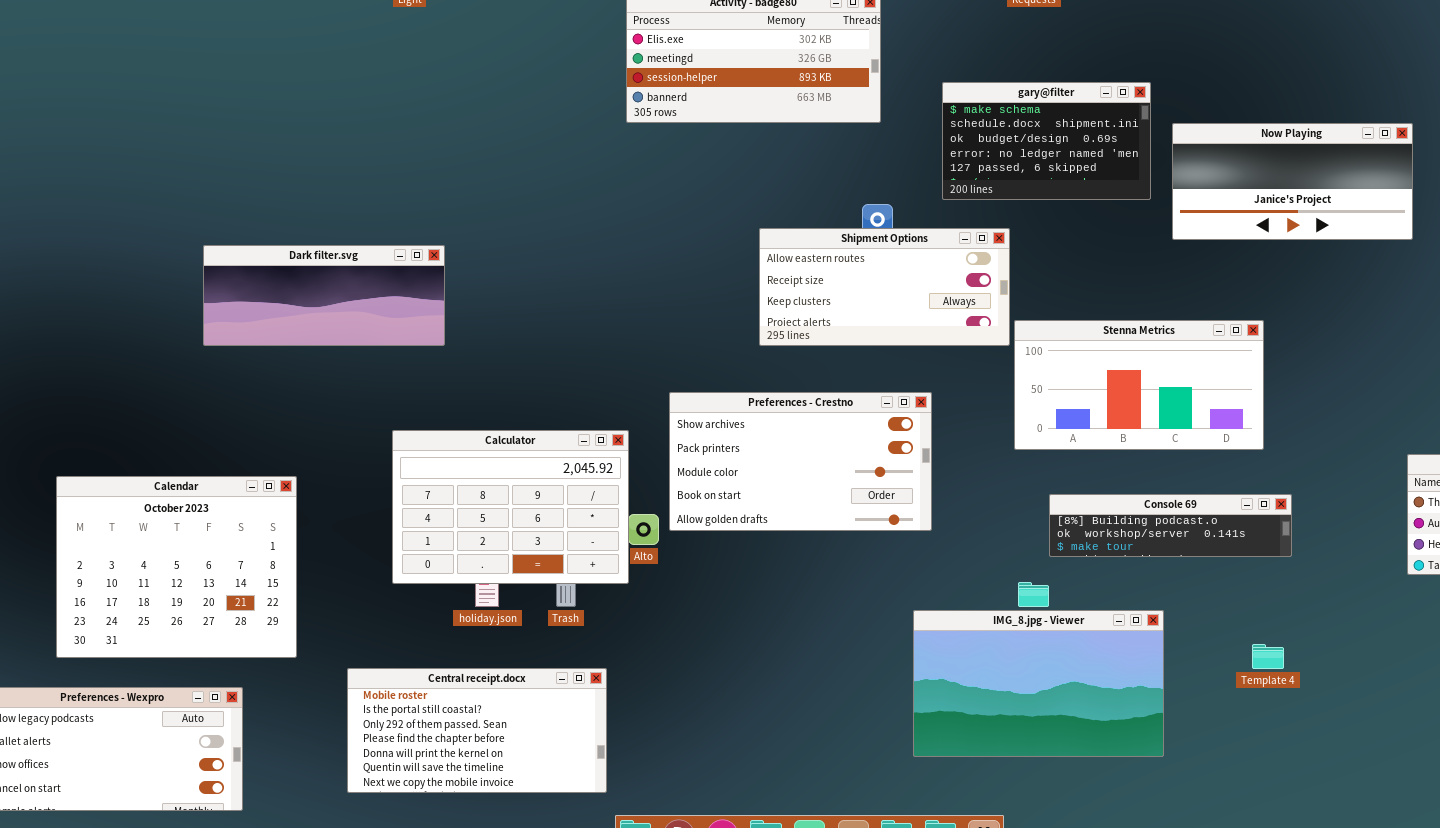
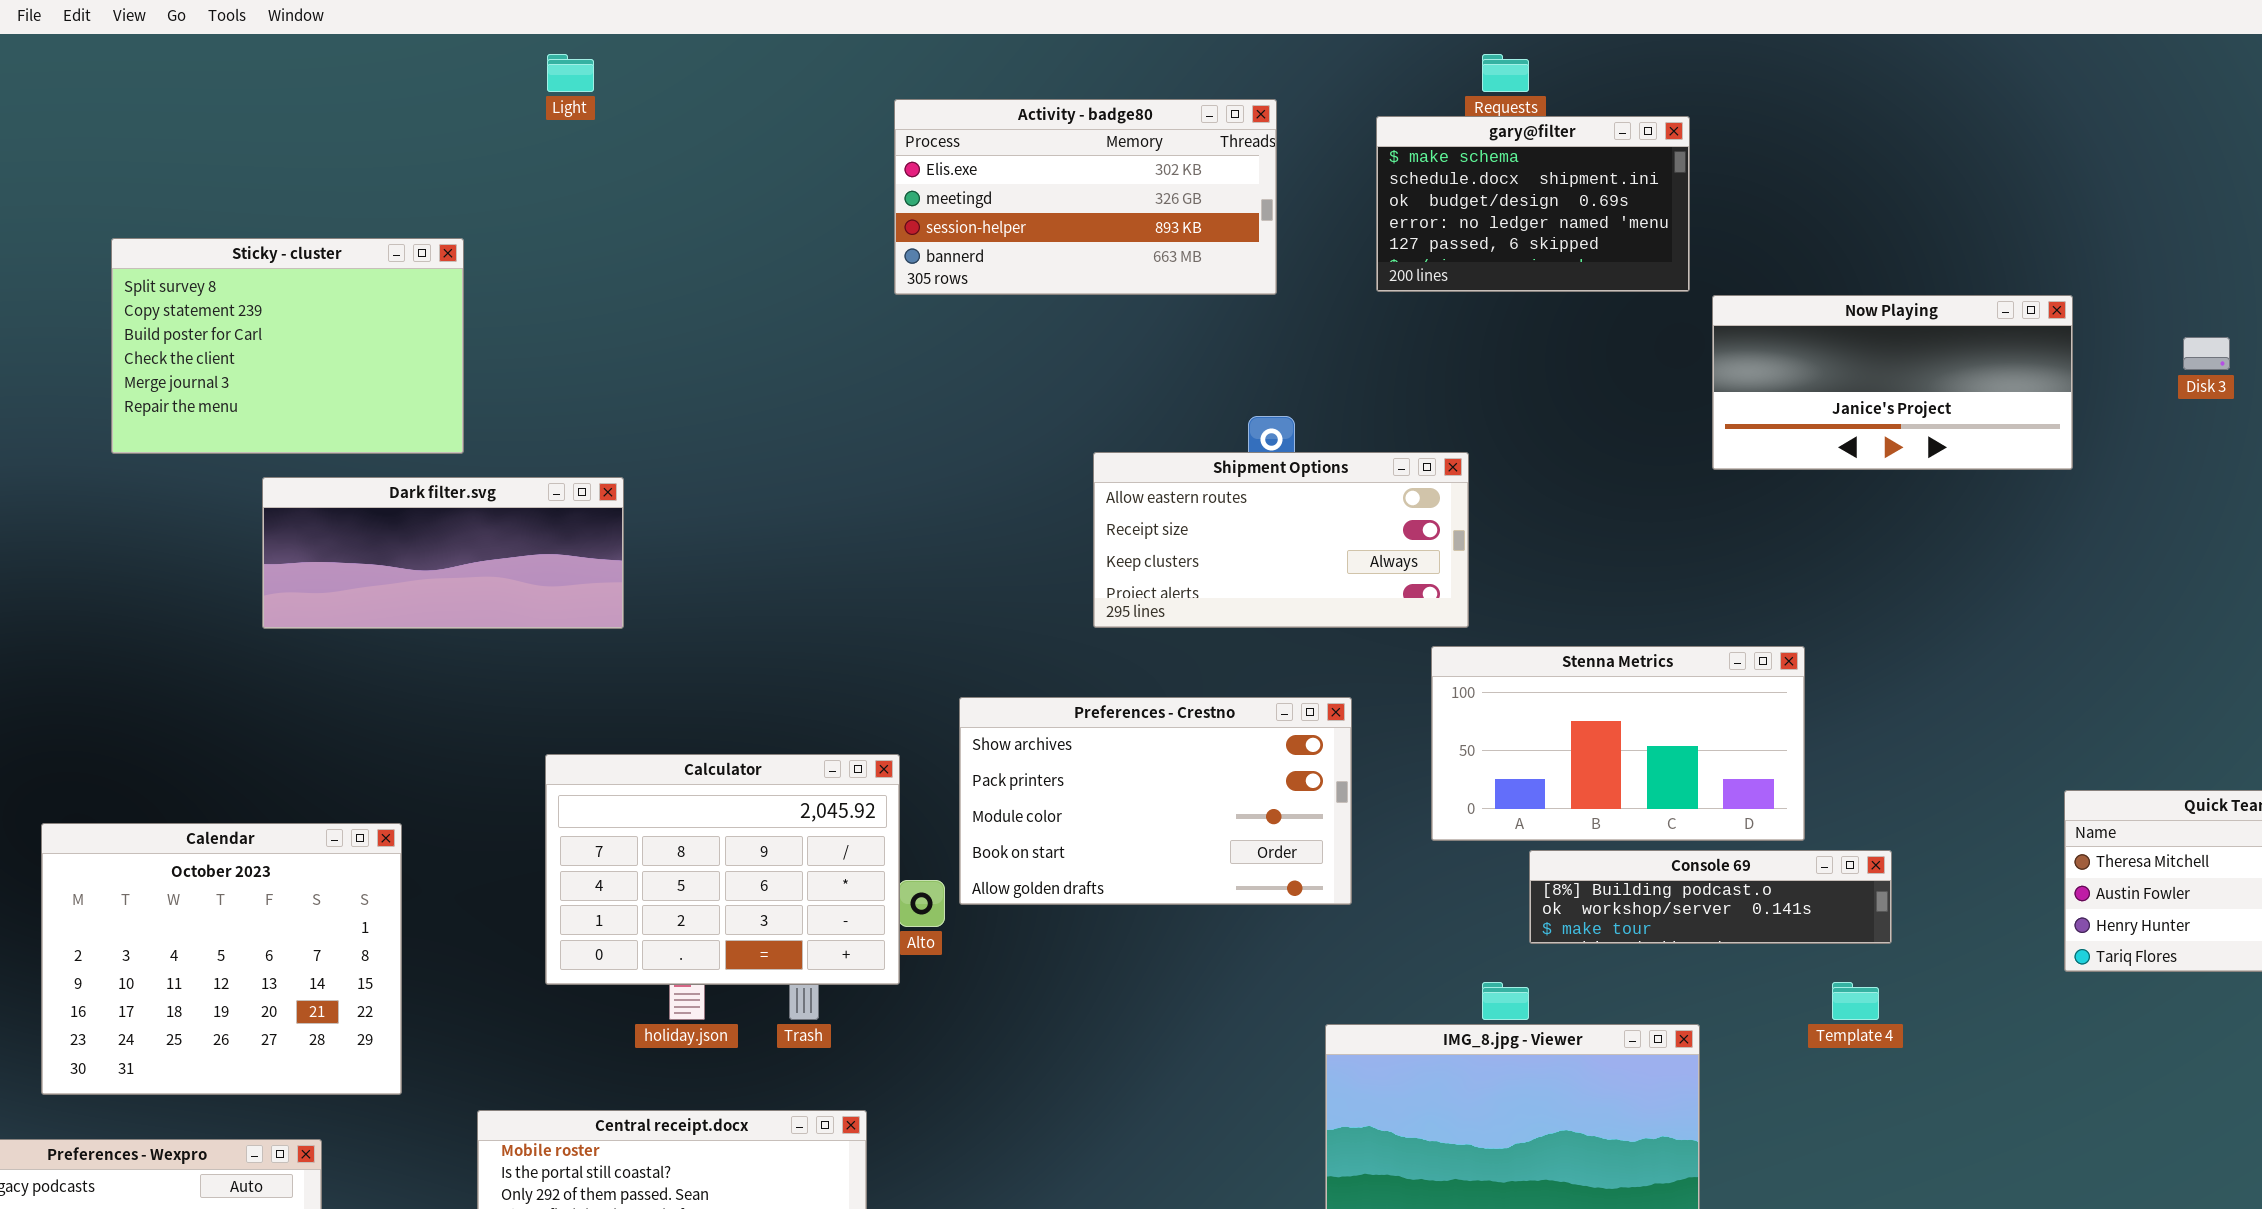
gary@filter: [942,82,1151,200] -> [1376,116,1690,292], moved
Sticky - cluster: none -> [111,238,464,454], opened
Stenna Metrics: [1014,320,1264,450] -> [1431,646,1805,841], moved
Template 4: [1252,644,1284,669] -> [1832,982,1879,1020], moved

